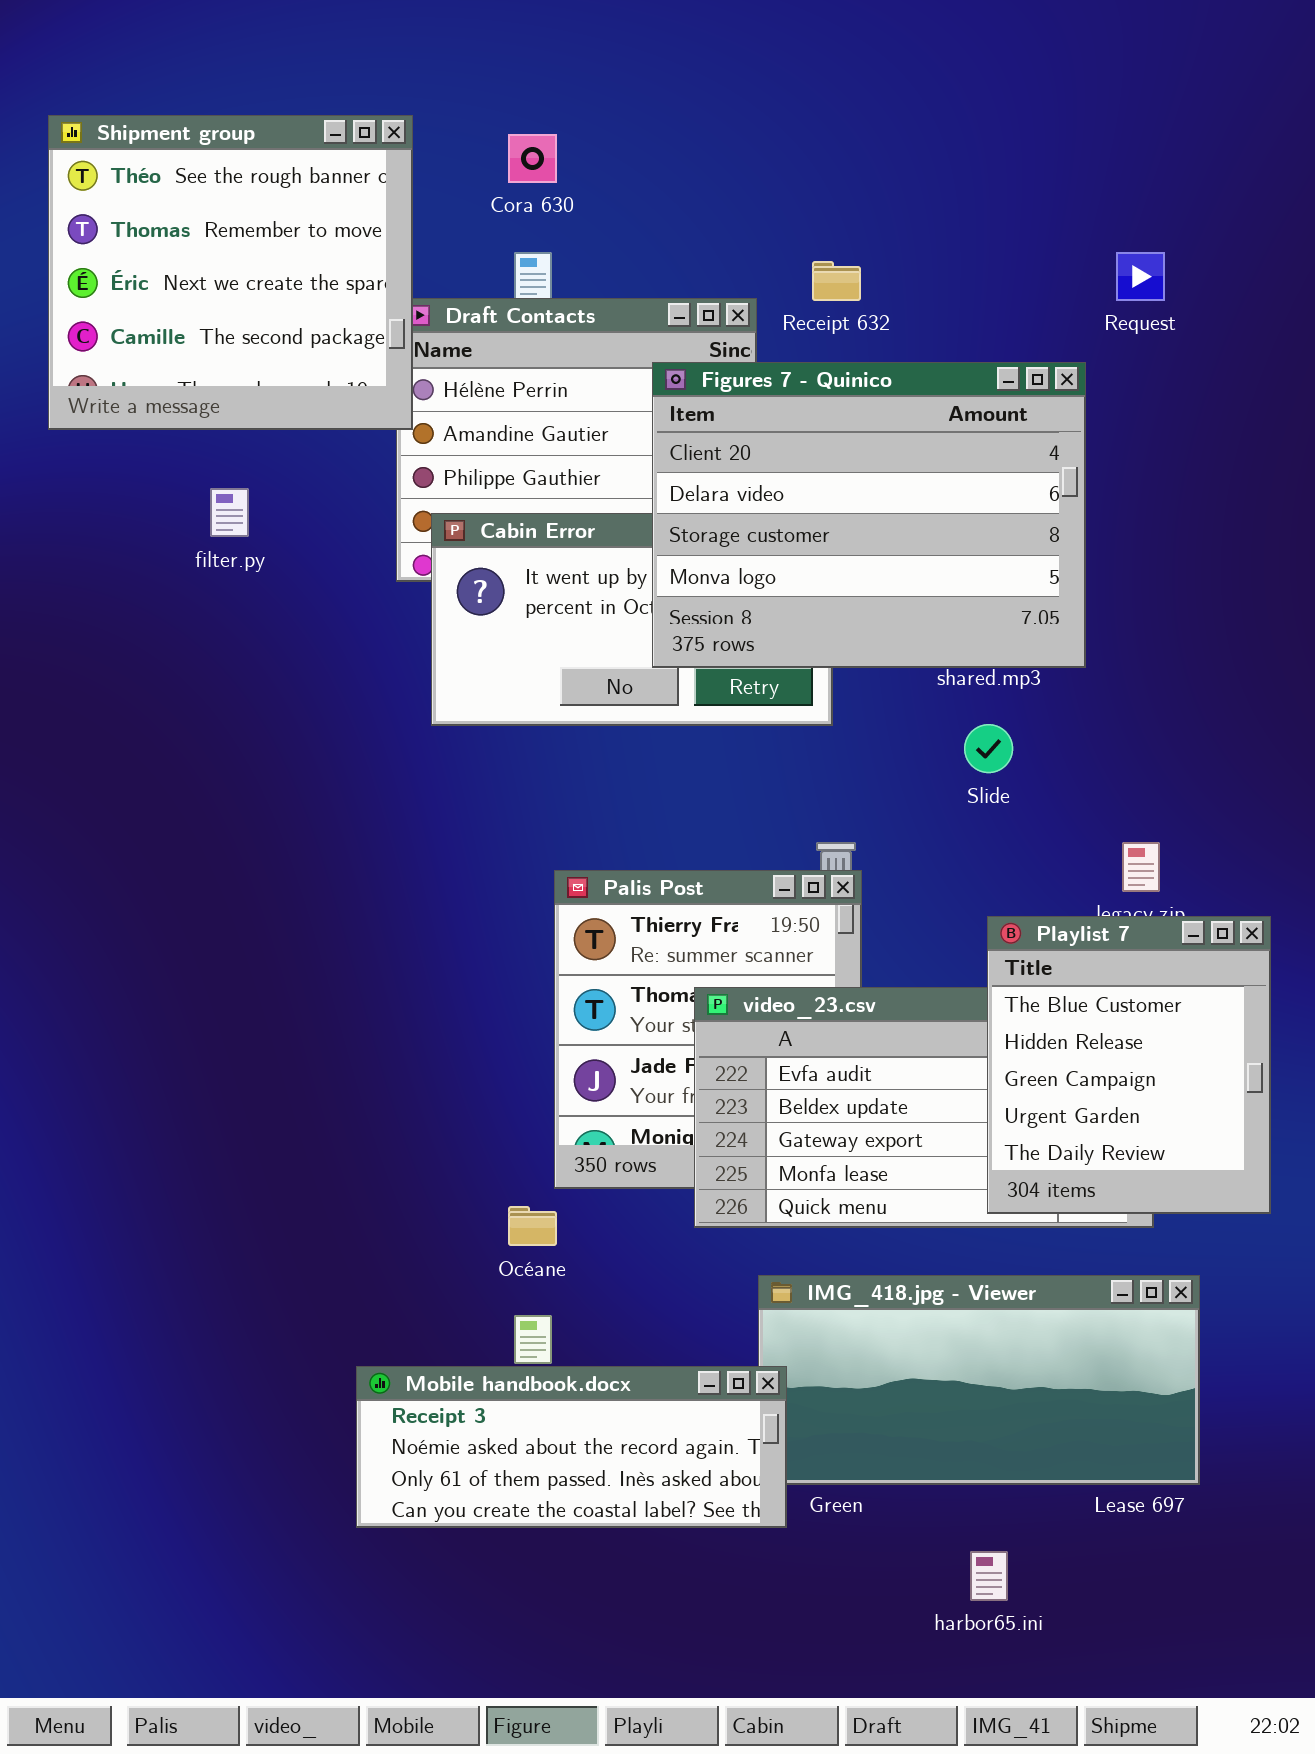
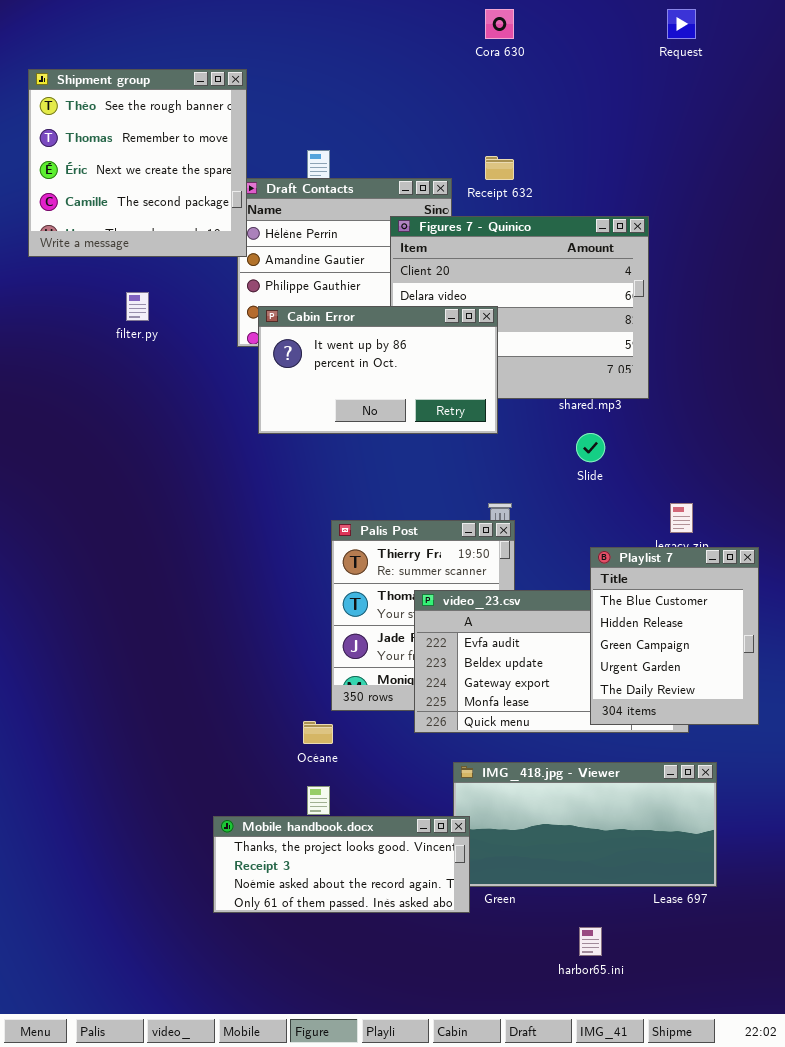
Cora 630: [508,134,557,183] -> [485,9,514,39], moved
Request: [1116,252,1165,301] -> [667,9,696,39], moved
Cabin Error: [431,513,833,726] -> [258,306,498,434], raised
Mobile handbook.docx: [356,1366,787,1528] -> [213,816,470,913], scrolled up 1 row

